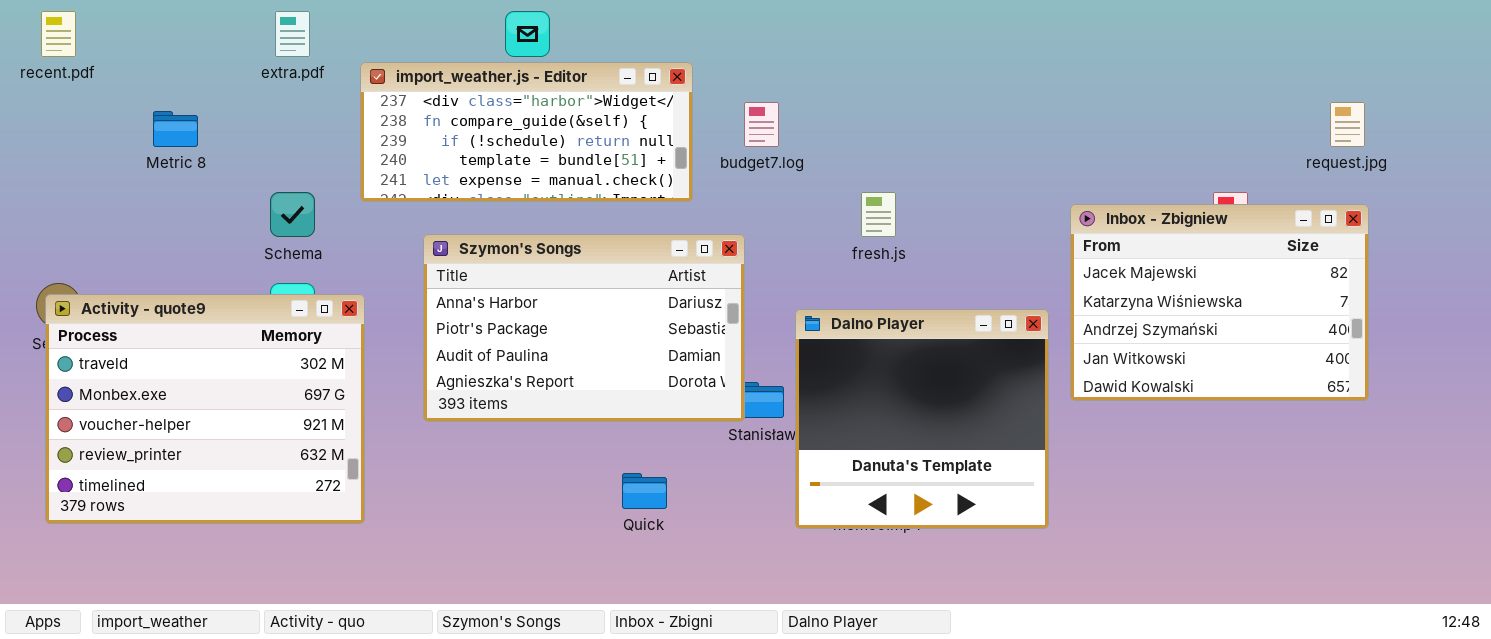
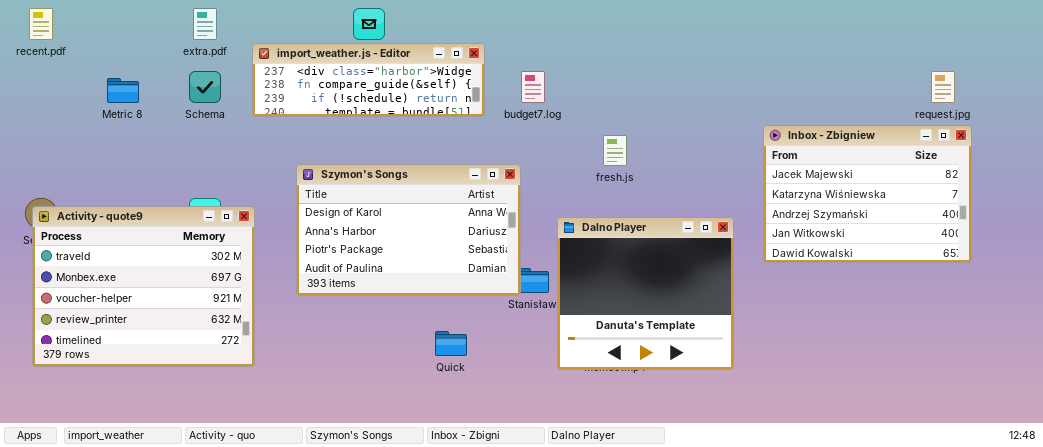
import_weather.js - Editor: [360,62,693,202] -> [252,43,485,117], resized
Schema: [270,192,315,237] -> [189,71,221,103], moved
Inbox - Zbigniew: [1070,204,1369,401] -> [763,125,972,263], moved
Szymon's Songs: [423,234,745,422] -> [296,164,521,296], scrolled up 1 row

